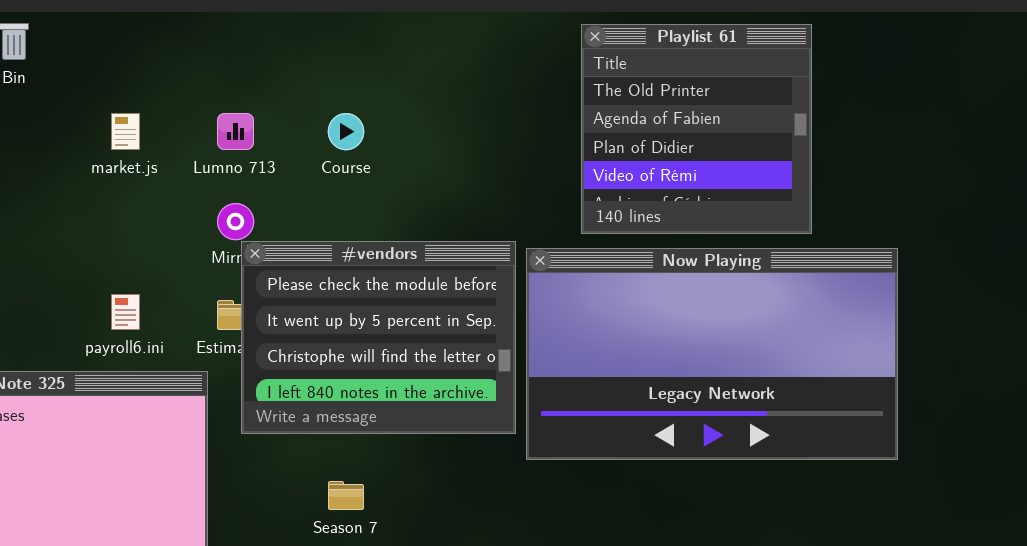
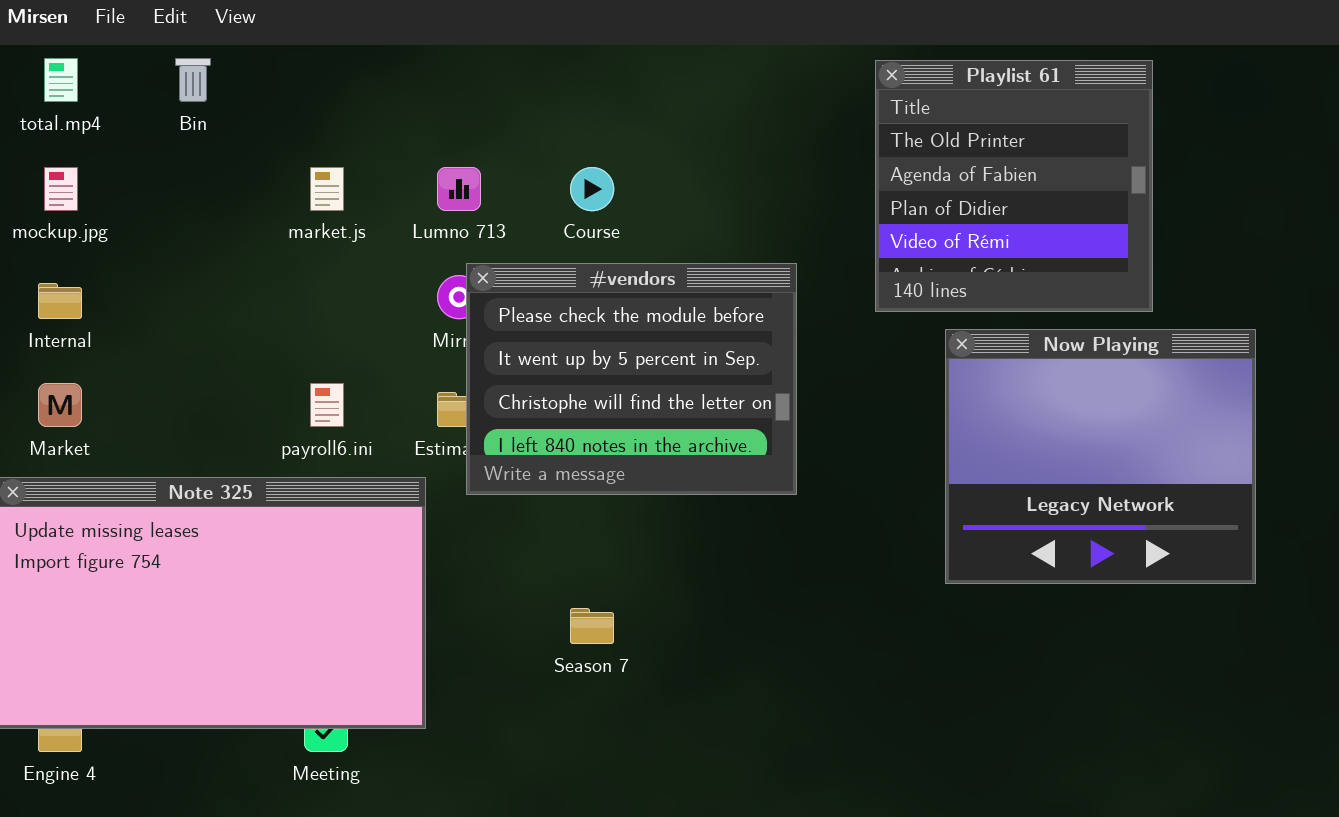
#vendors: [241,241,516,434] -> [466,263,797,495], moved
Now Playing: [526,248,898,460] -> [945,329,1256,584], resized

